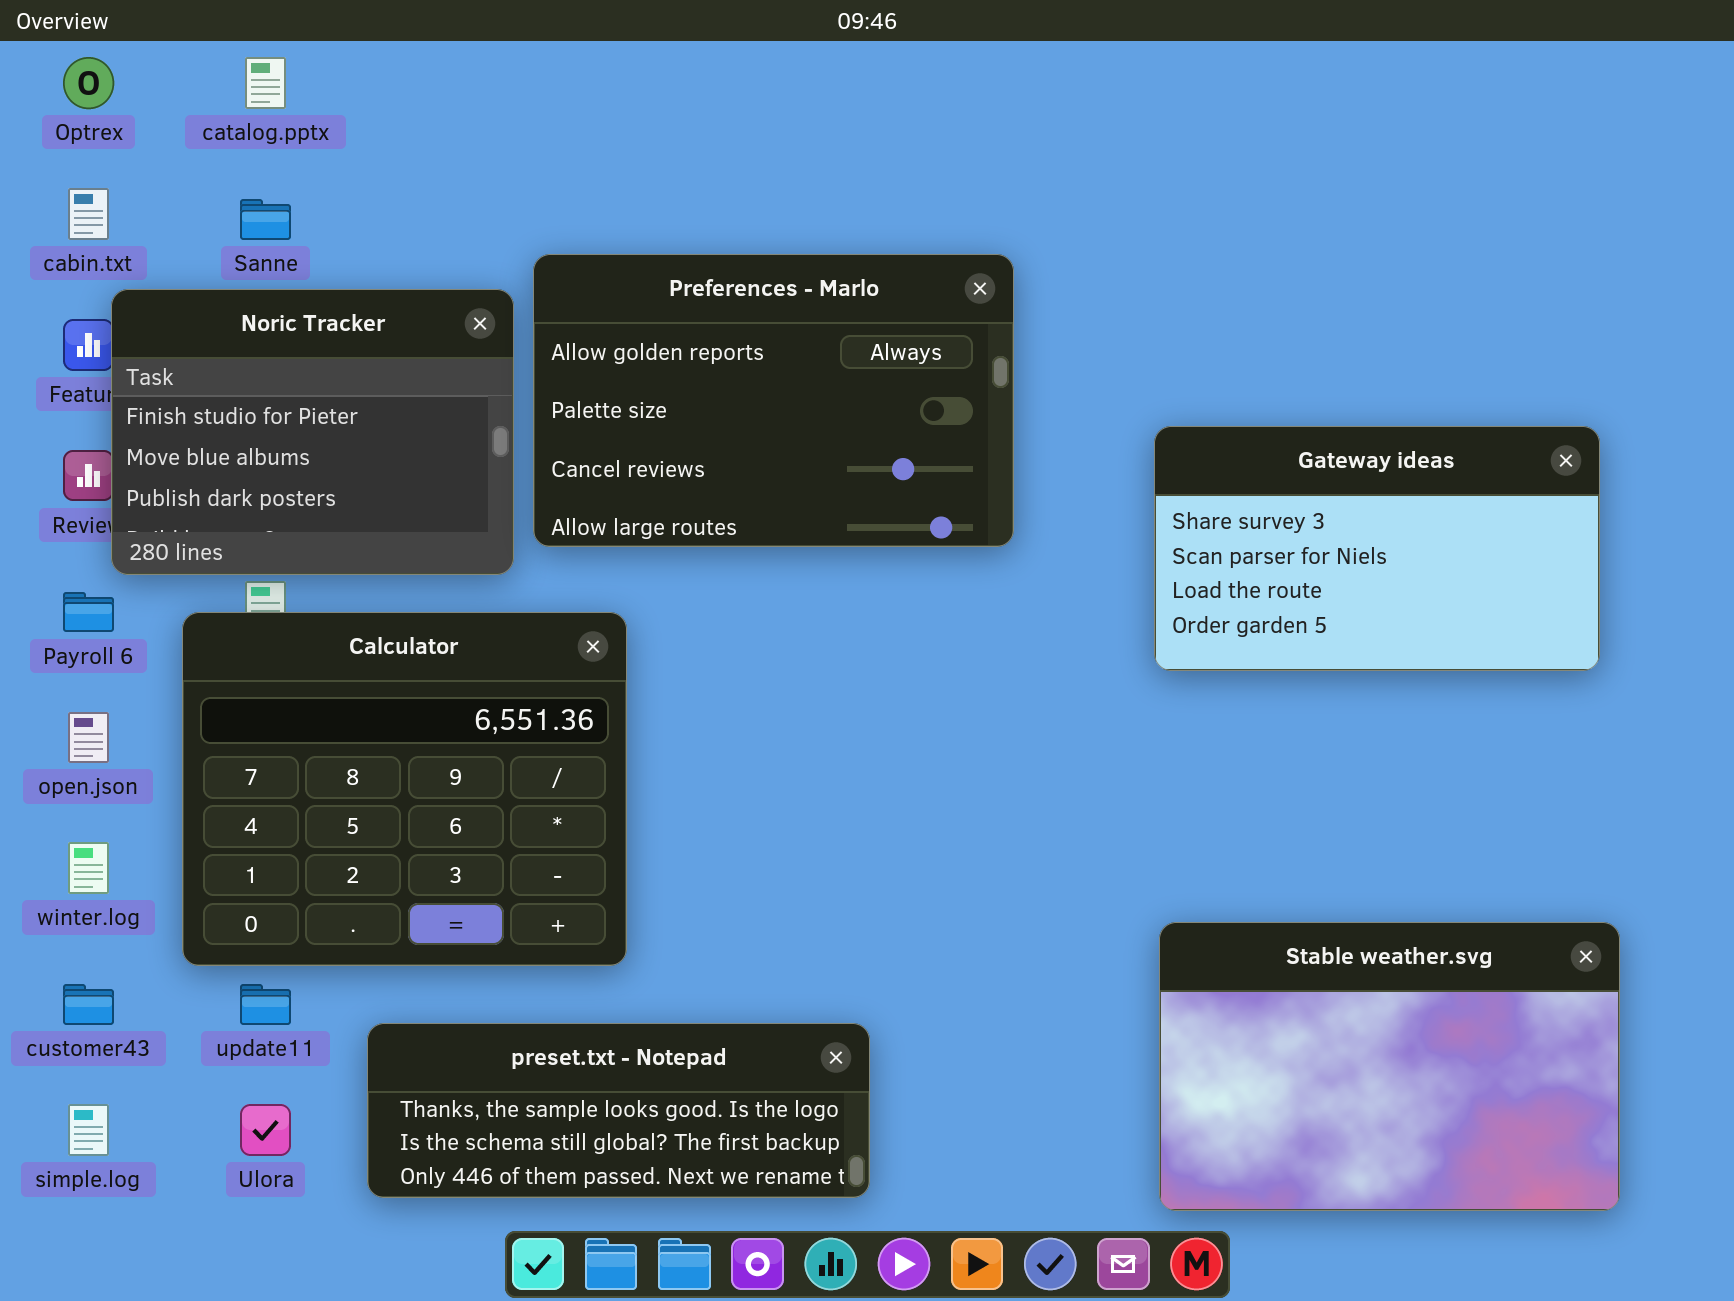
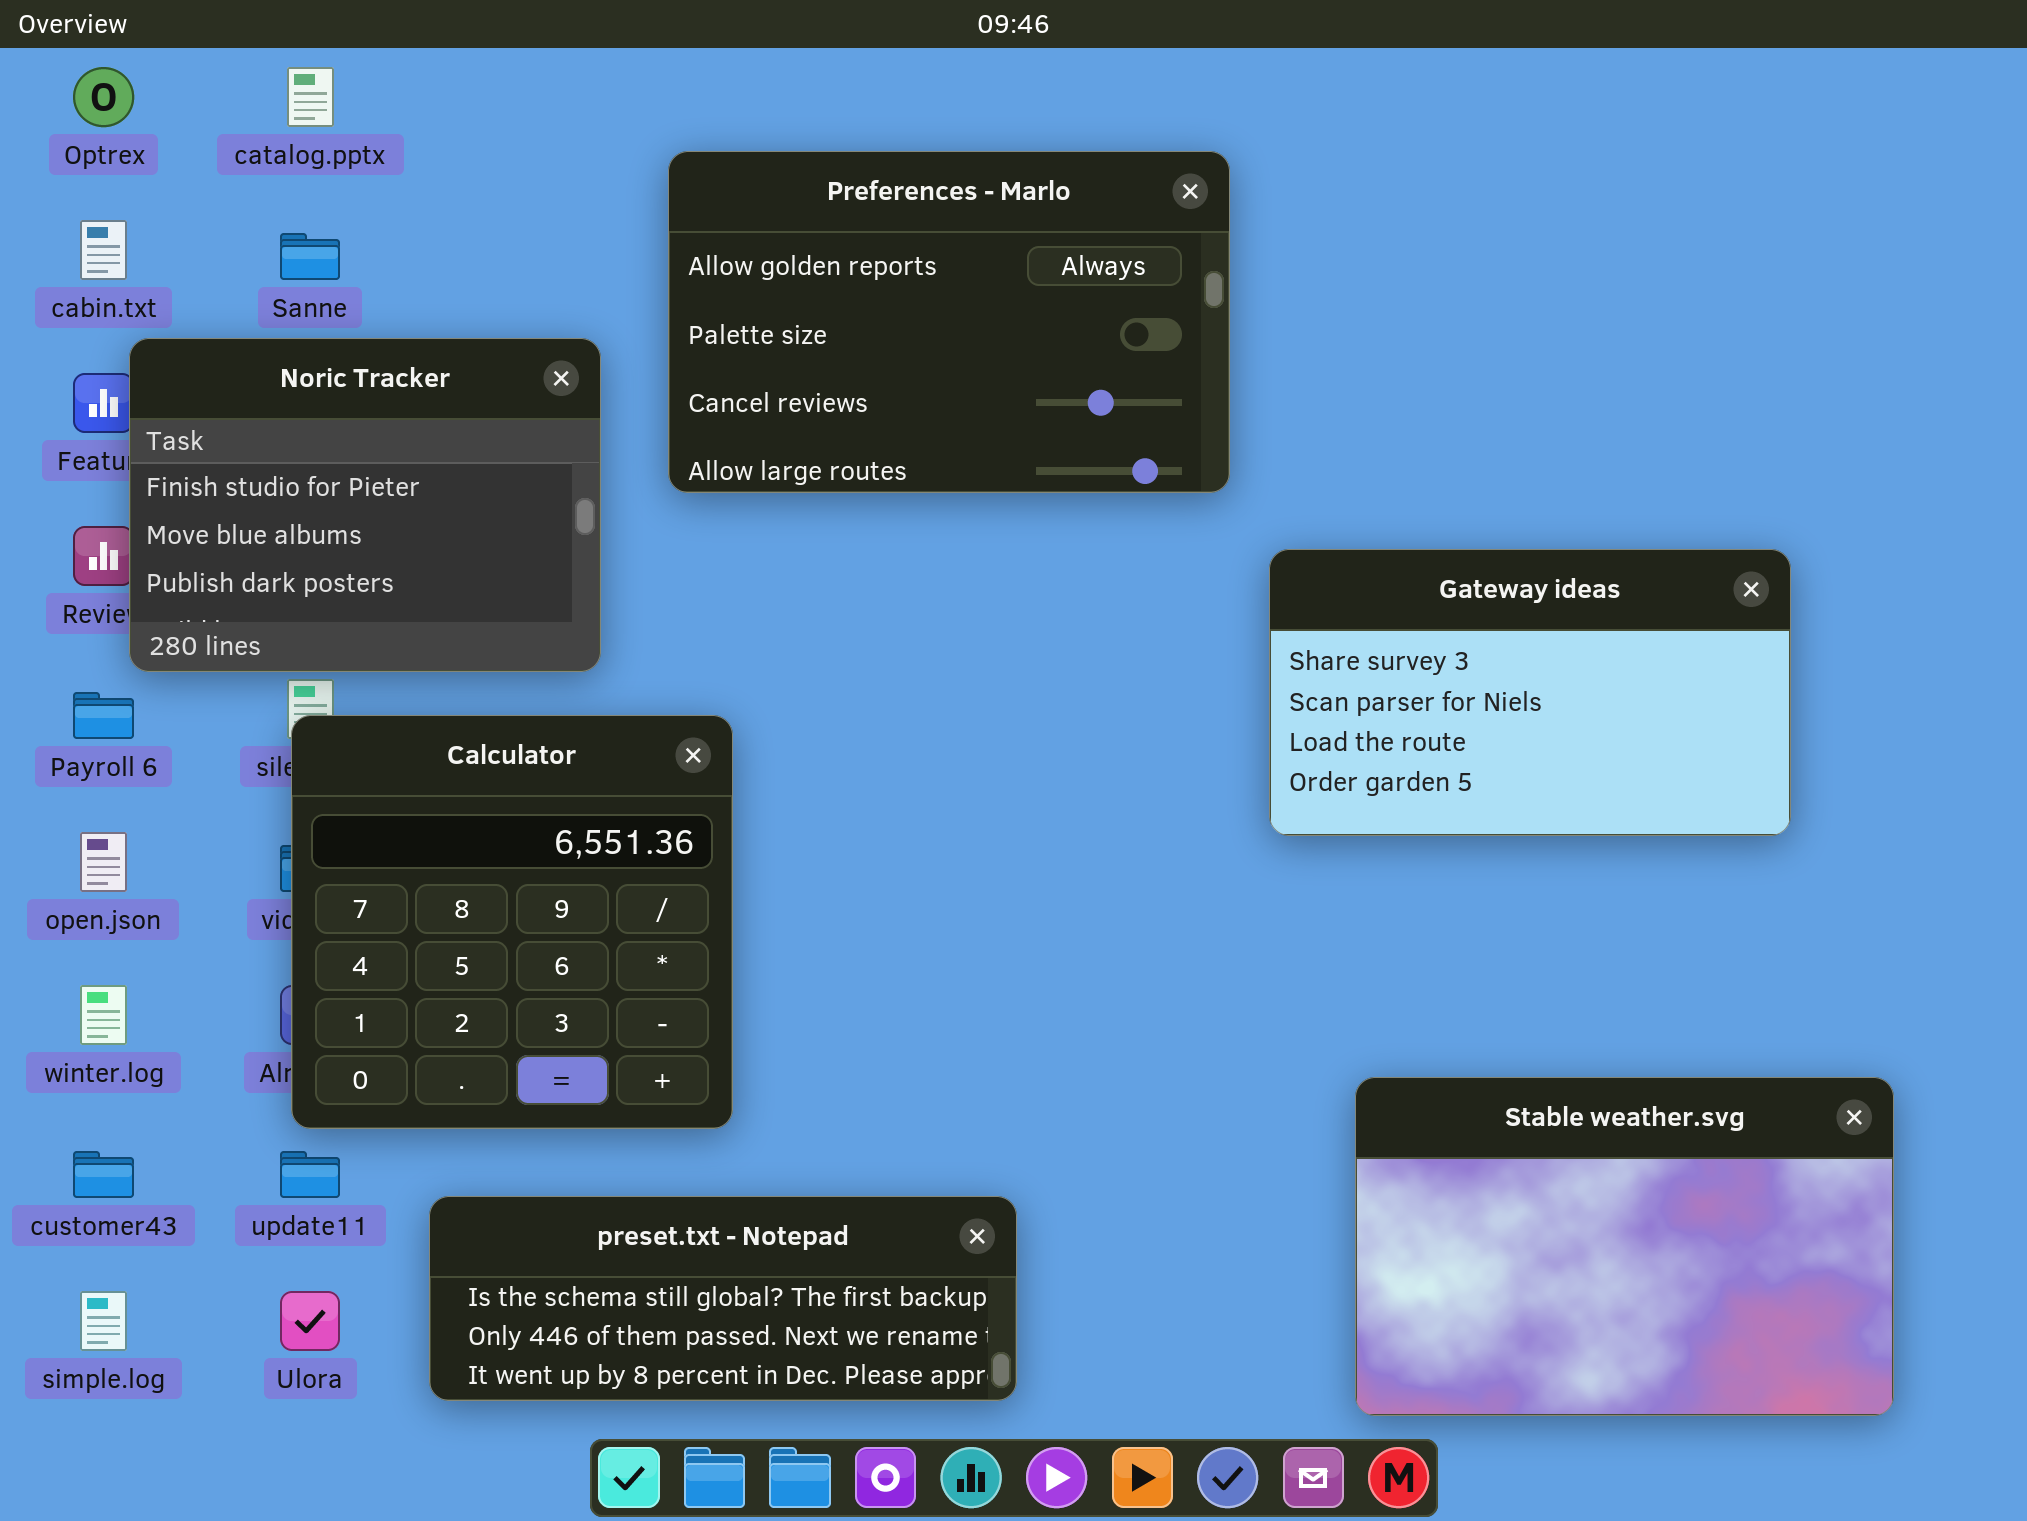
Preferences - Marlo: [533,254,1014,547] -> [668,151,1230,493], moved
Gateway ideas: [1154,426,1600,671] -> [1269,549,1791,836], moved
Calculator: [182,612,627,966] -> [291,715,733,1129], resized
preset.txt - Notepad: [367,1023,870,1198] -> [429,1196,1017,1401], scrolled down 1 row

